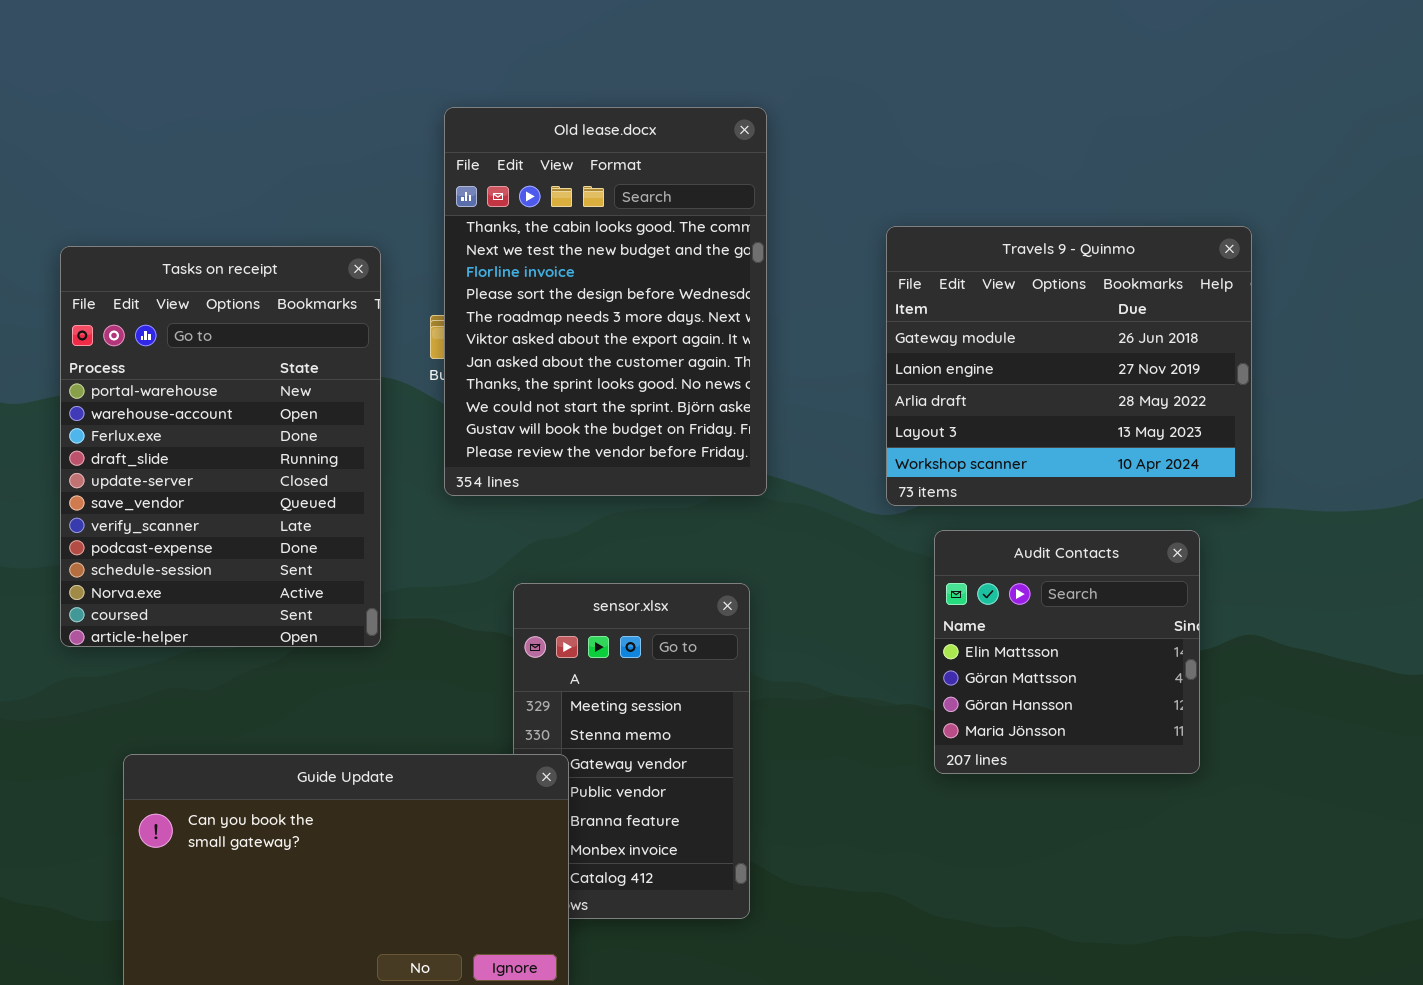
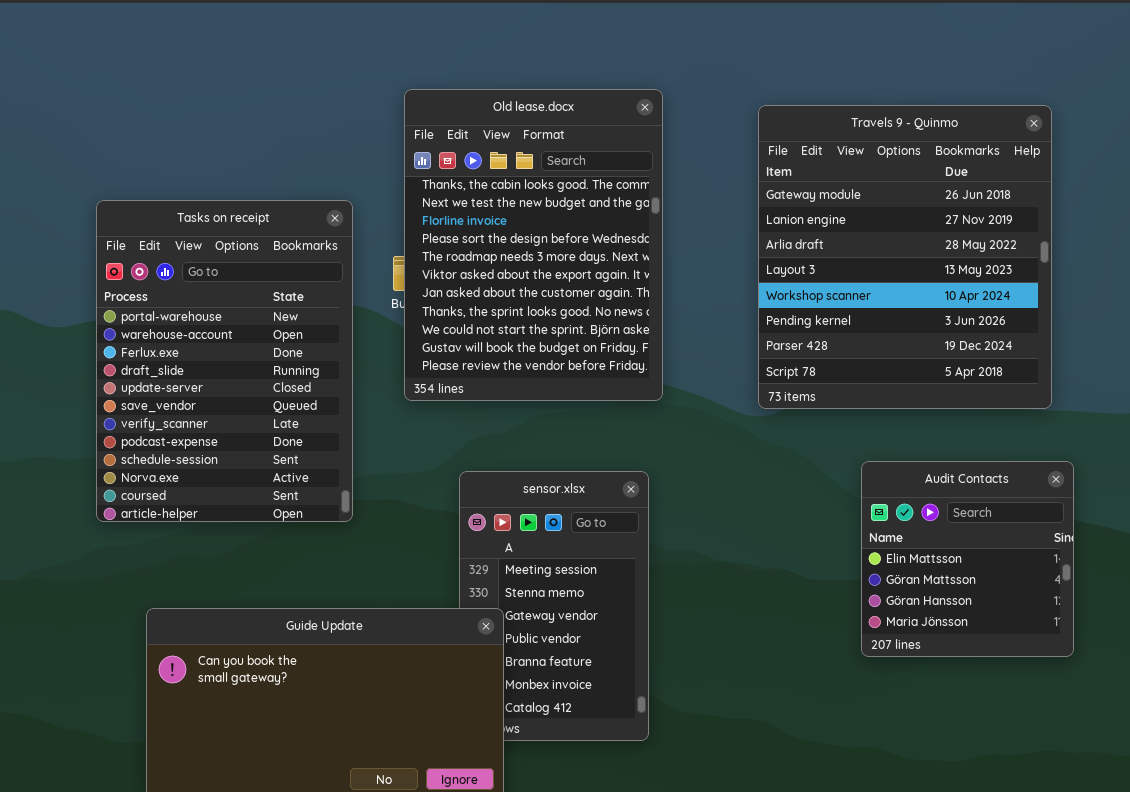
Travels 9 - Quinmo: [886,226,1252,506] -> [758,105,1052,409], resized
Audit Contacts: [934,530,1200,774] -> [861,461,1074,657], moved

